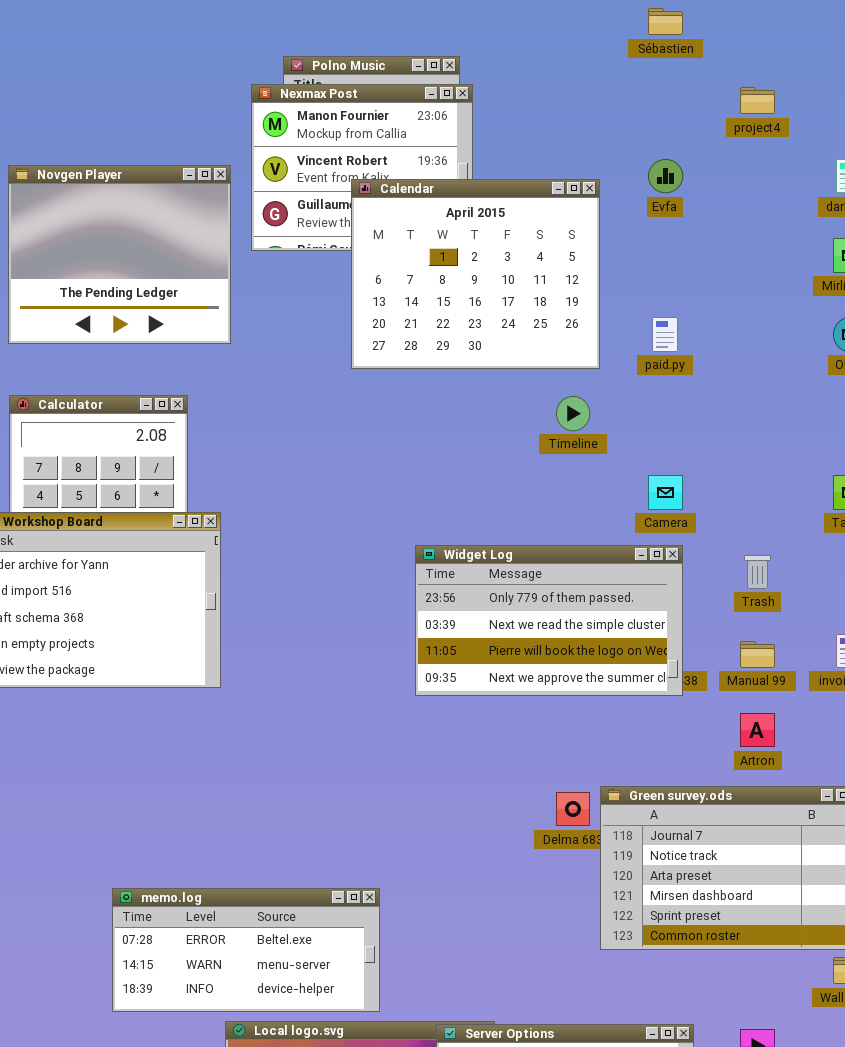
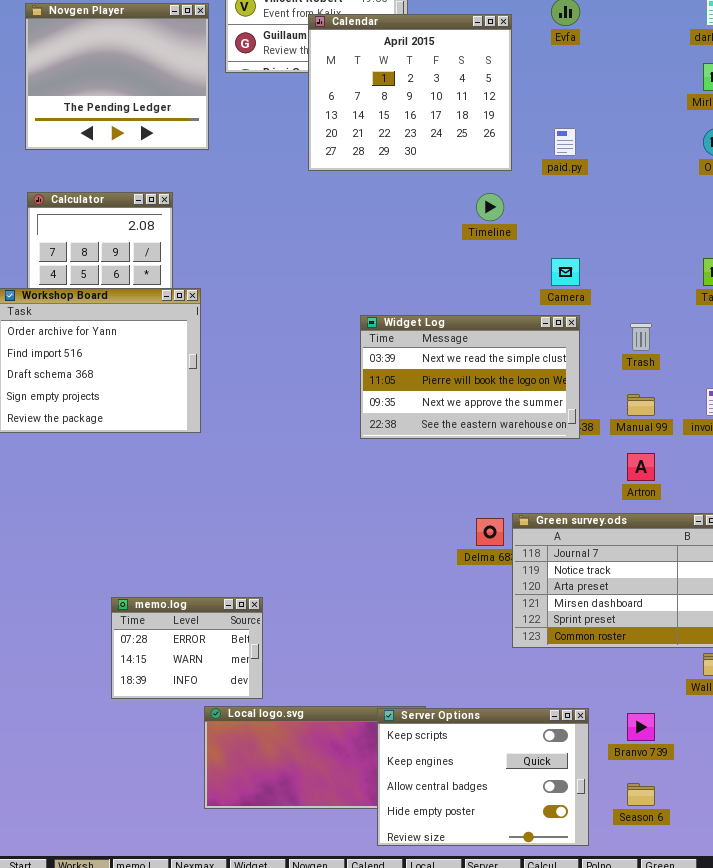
Widget Log: [415,545,683,696] -> [360,315,580,439], scrolled down 1 row
memo.log: [112,888,380,1012] -> [111,597,263,699], resized

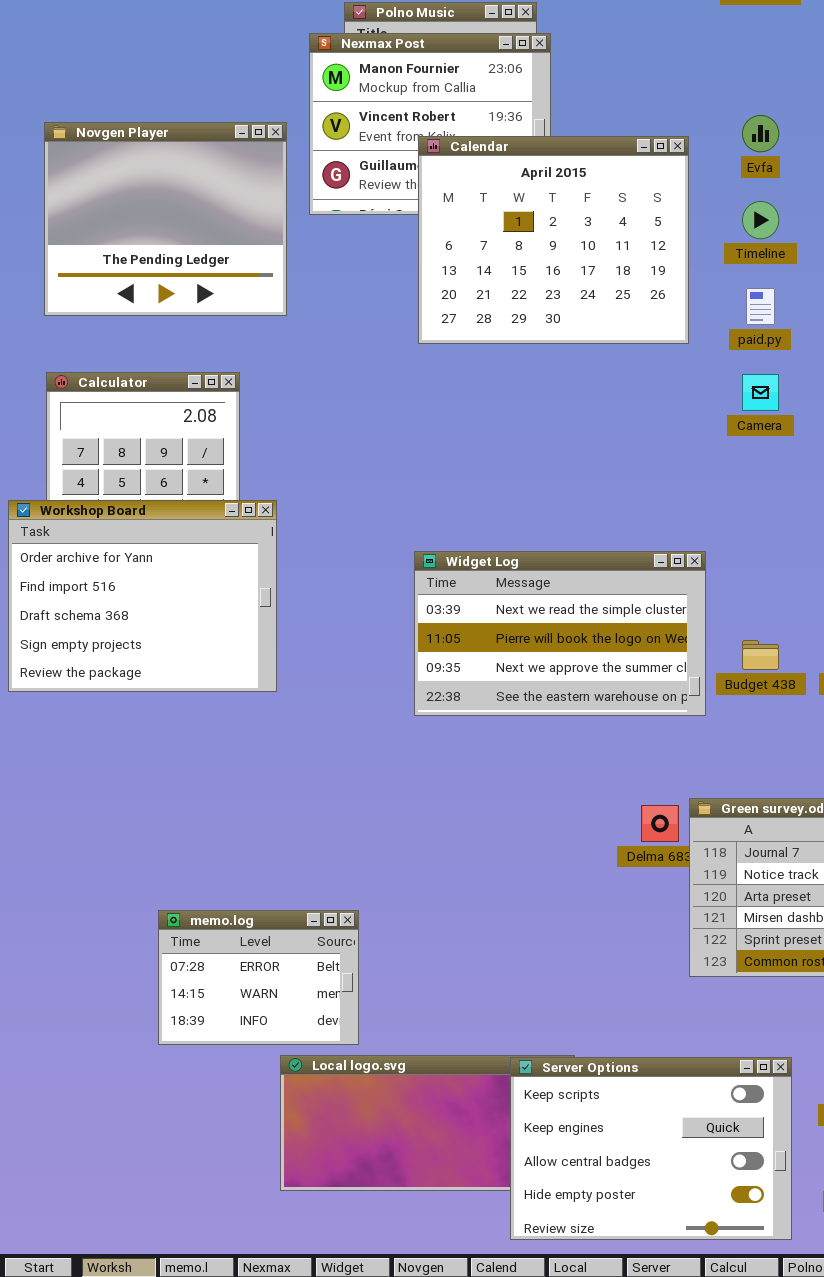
Timeline: [476,193,504,221] -> [742,201,779,239], moved
Camera: [551,258,580,286] -> [742,374,779,411], moved
Widget Log: [360,315,580,439] -> [414,551,706,716], moved

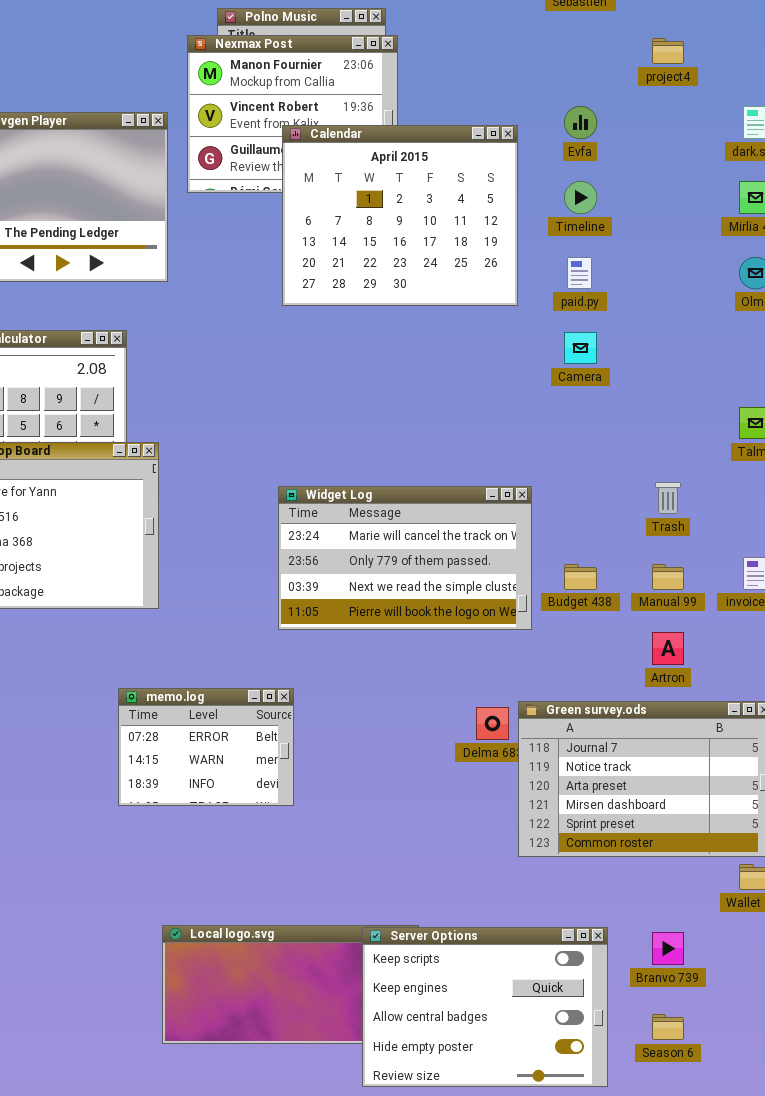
Widget Log: [414,551,706,716] -> [278,486,532,630], scrolled up 2 rows
memo.log: [158,910,359,1045] -> [118,688,294,806], moved

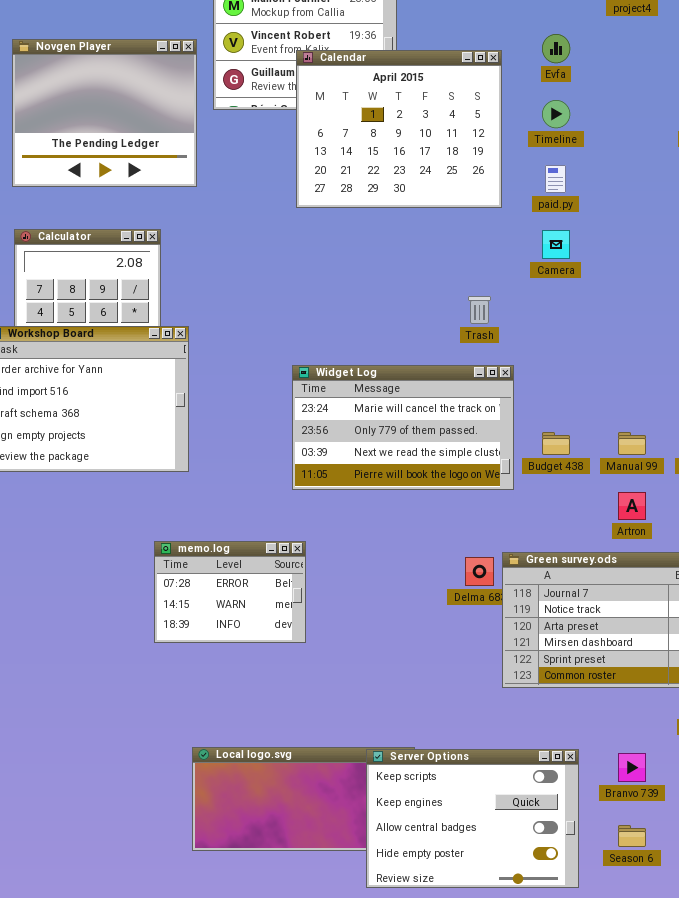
Trash: [655,482,681,514] -> [468,296,491,324], moved

